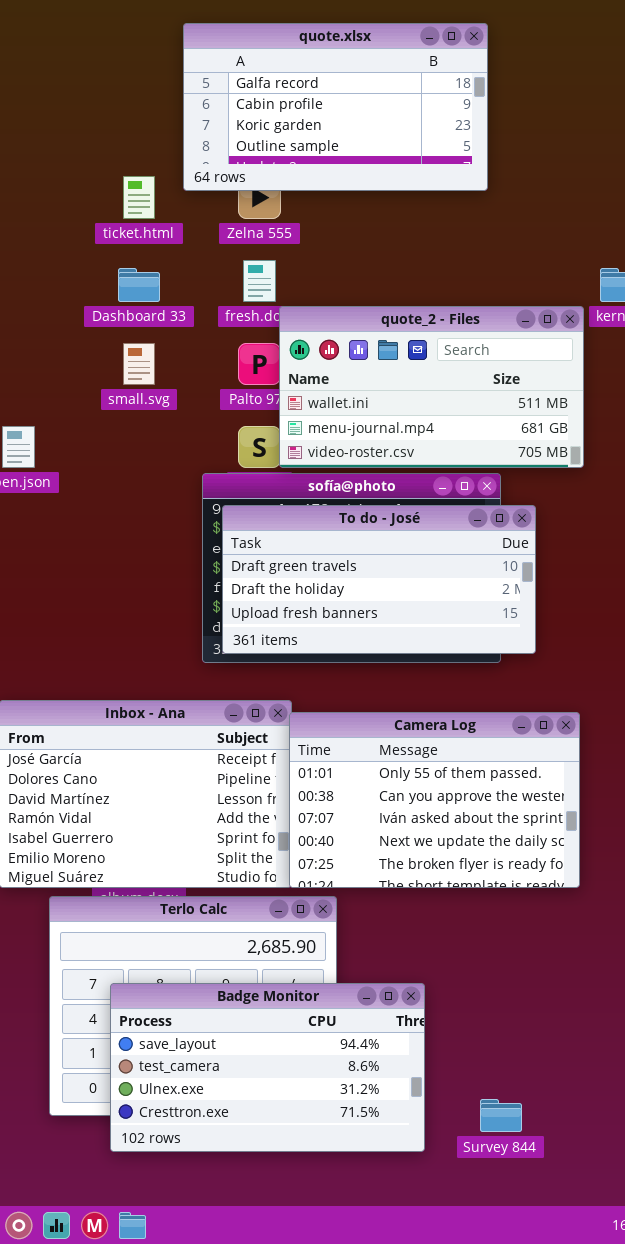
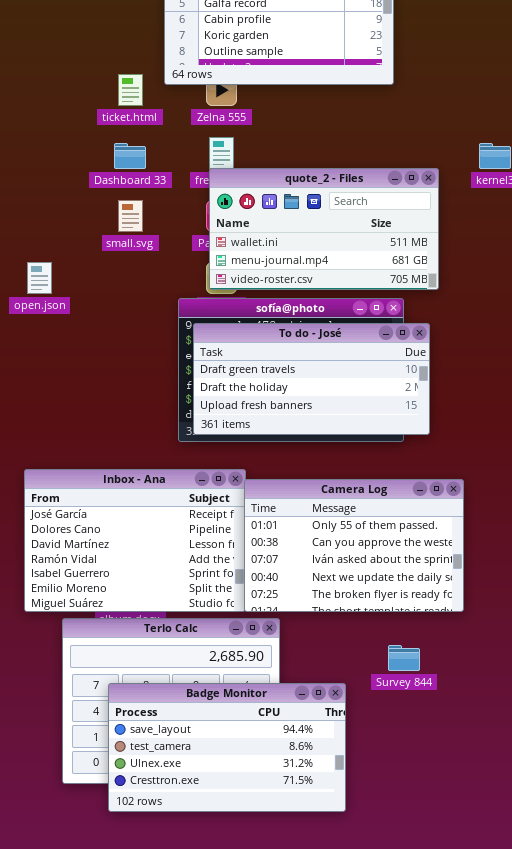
quote_2 - Files: [279,306,584,468] -> [209,168,439,290], moved
Survey 844: [480,1099,522,1132] -> [388,645,420,671], moved

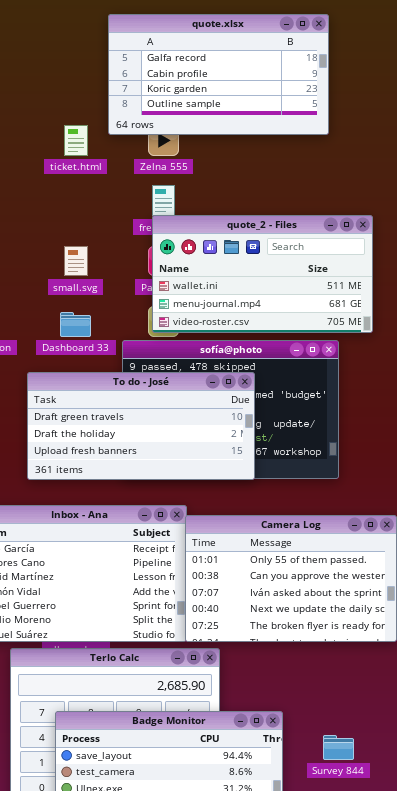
Dashboard 33: [114,143,146,169] -> [60,312,91,337], moved
To do - José: [193,323,430,435] -> [27,372,255,480], moved
Survey 844: [388,645,420,671] -> [323,735,354,760], moved

